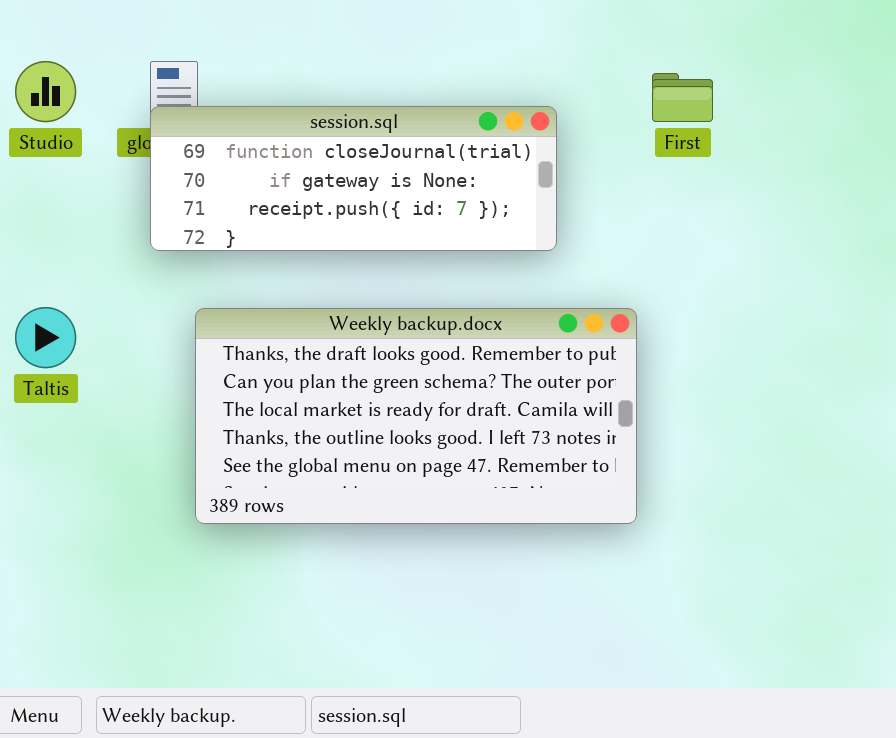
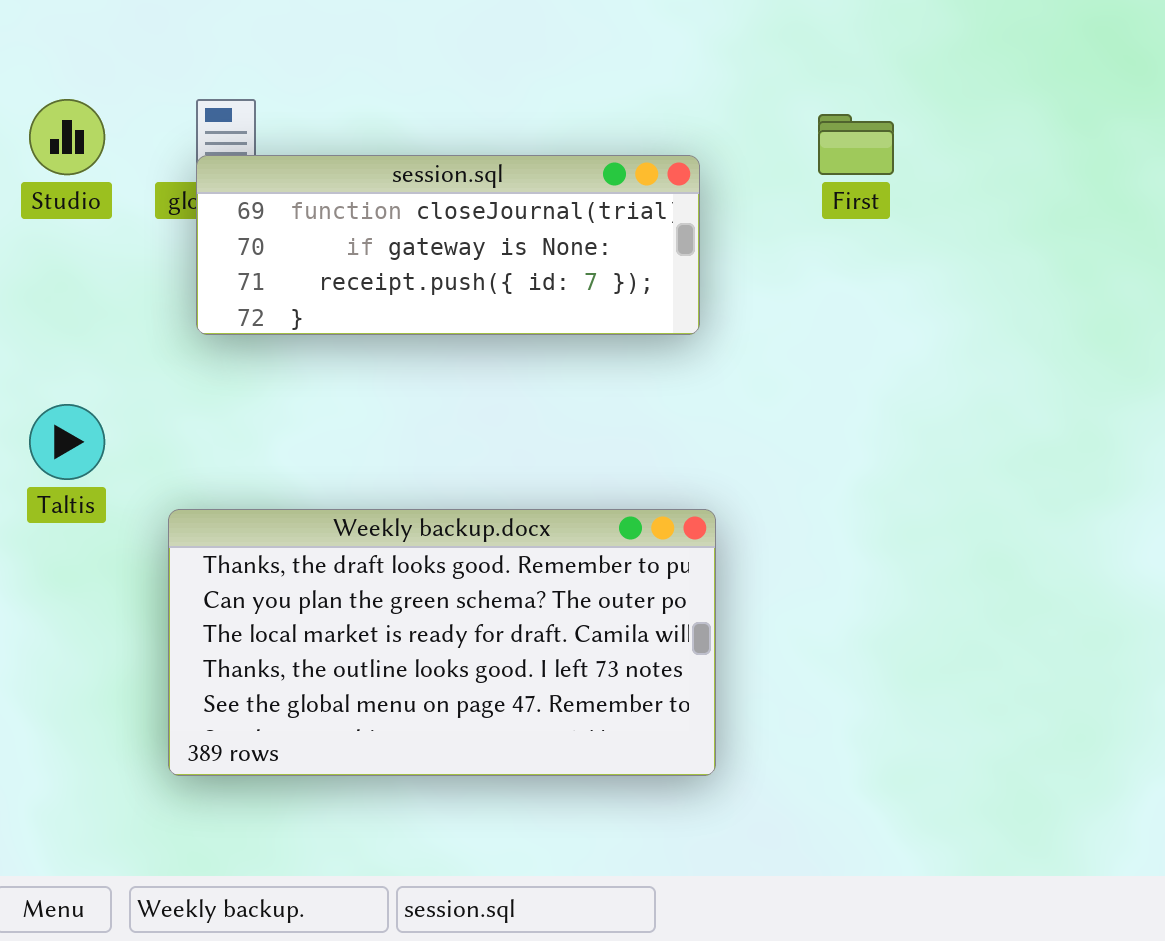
Weekly backup.docx: [195,308,637,524] -> [168,509,716,776], moved

